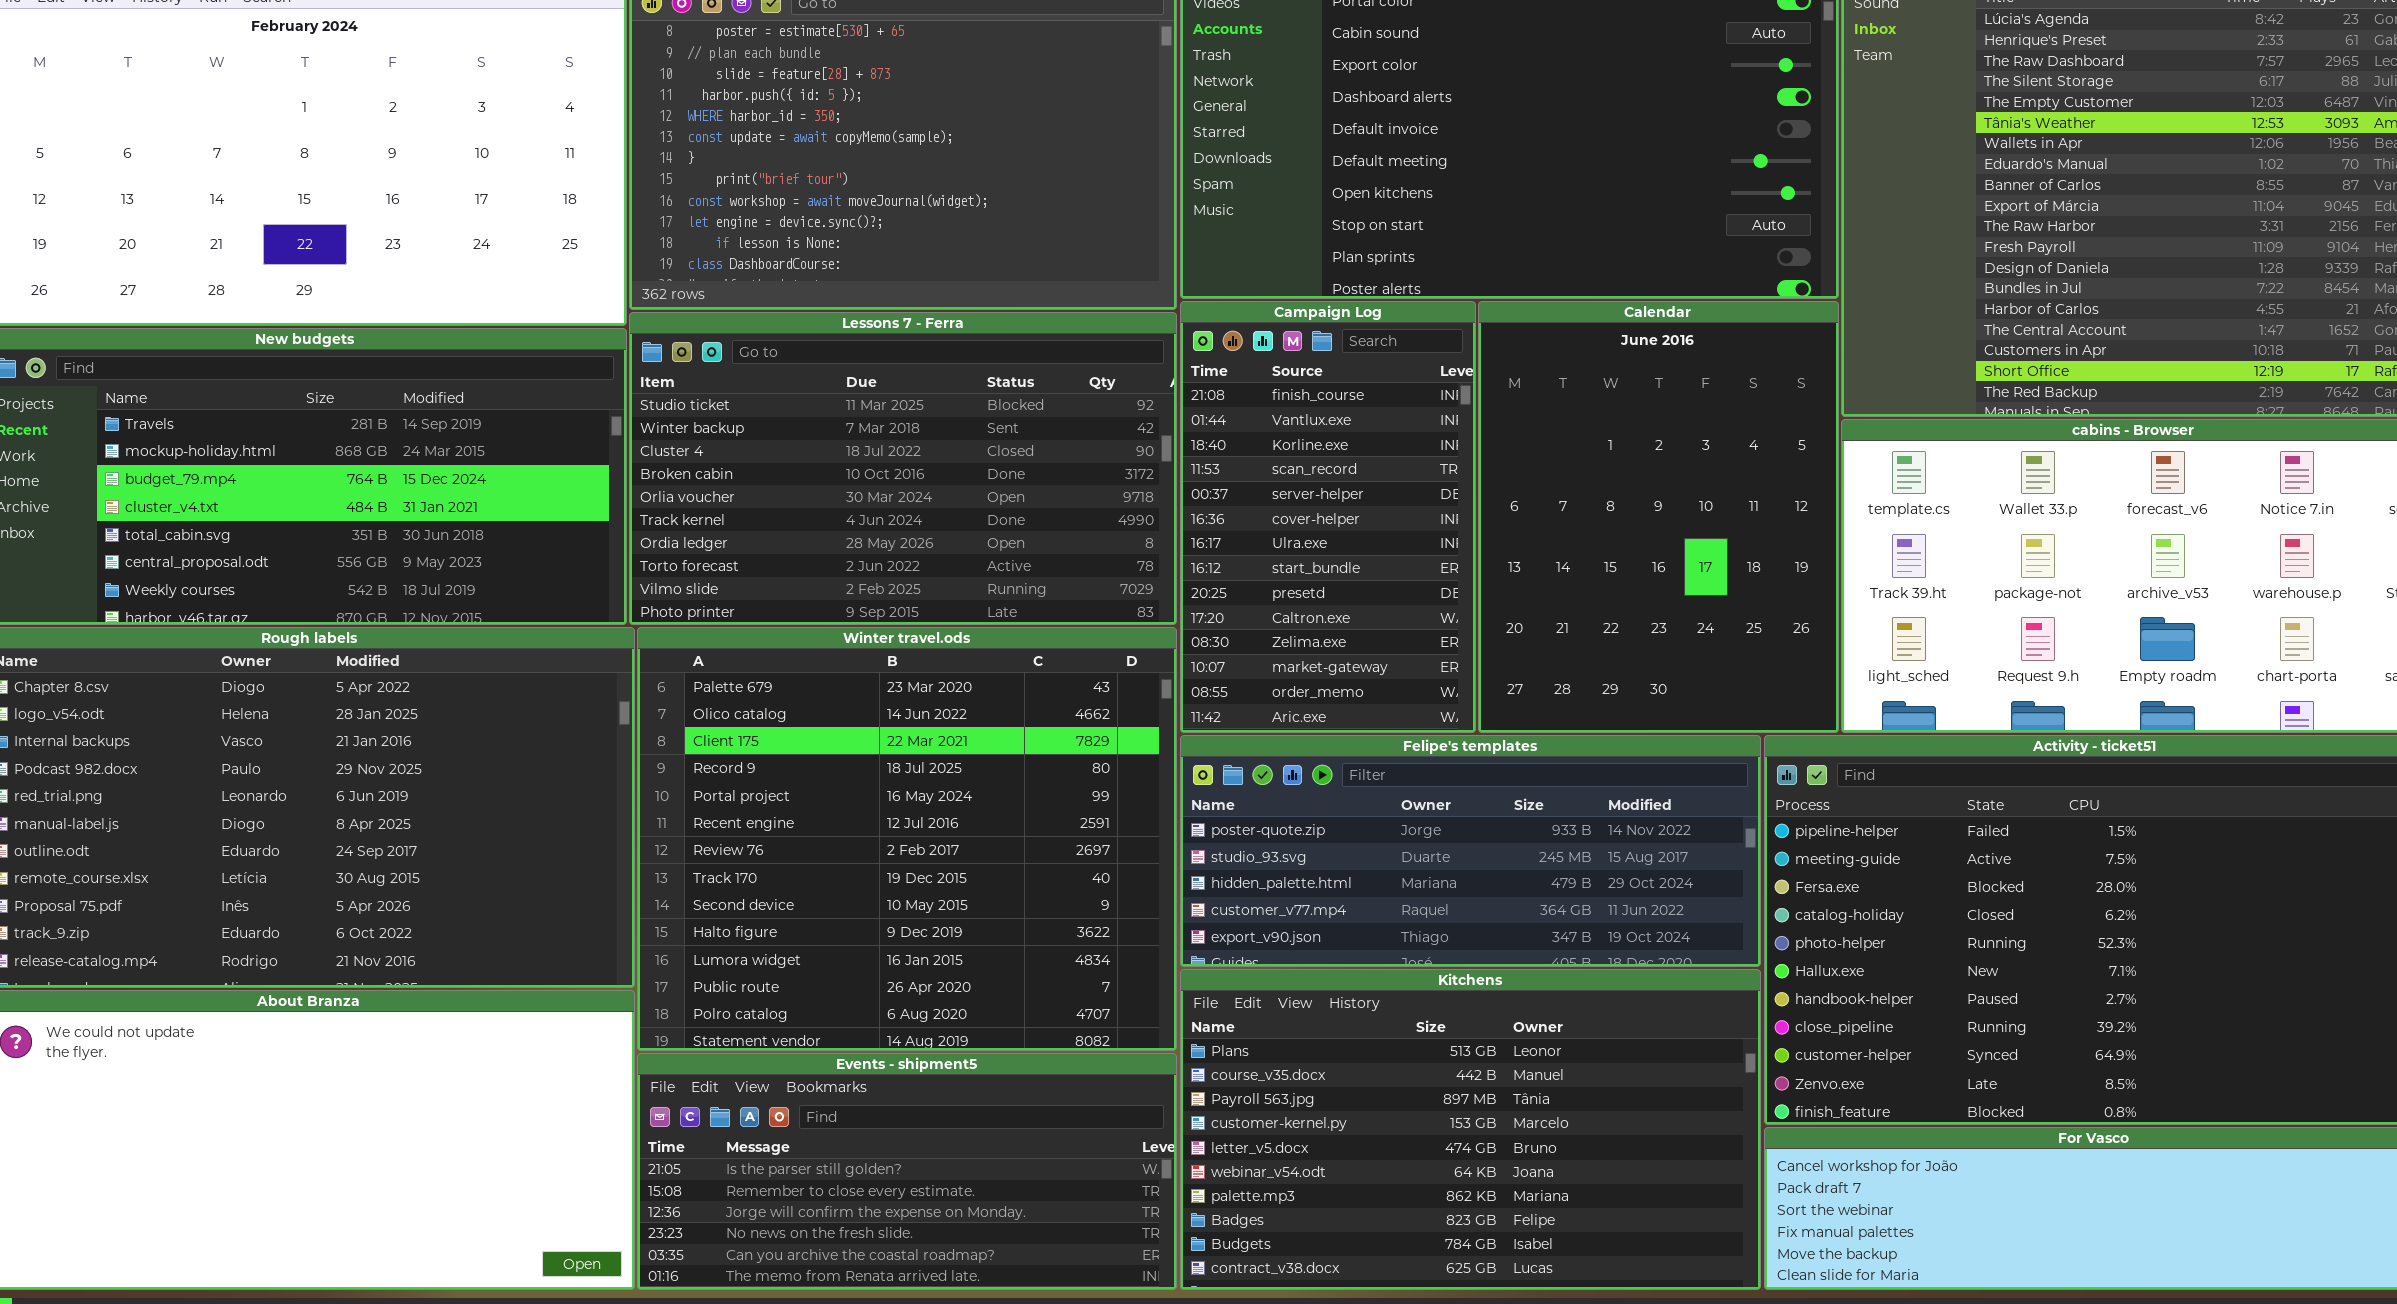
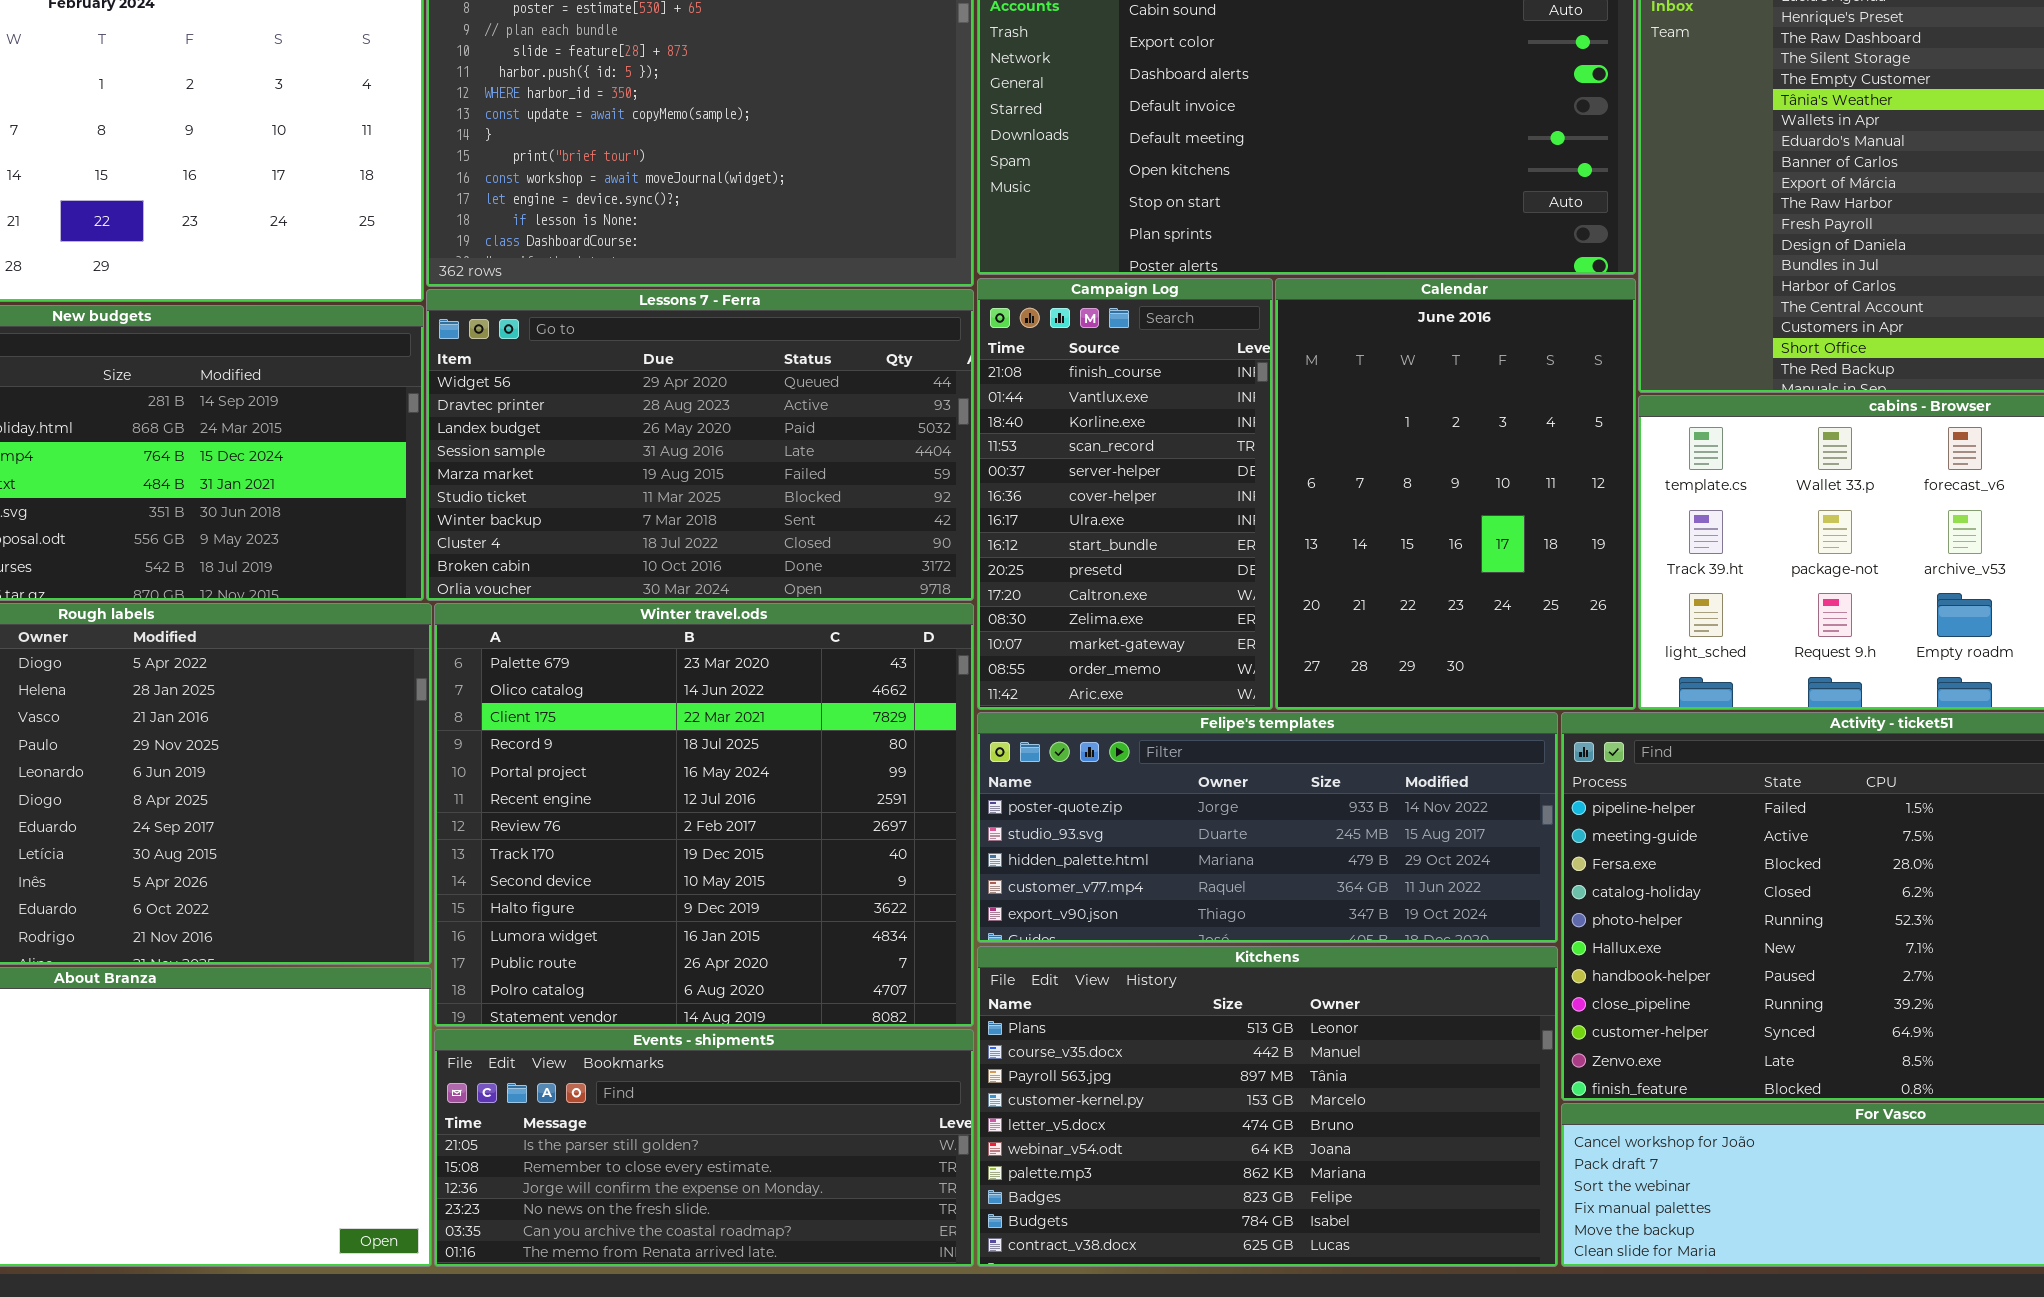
Lessons 7 - Ferra: [629,312,1177,625] -> [426,289,974,601], scrolled up 5 rows

